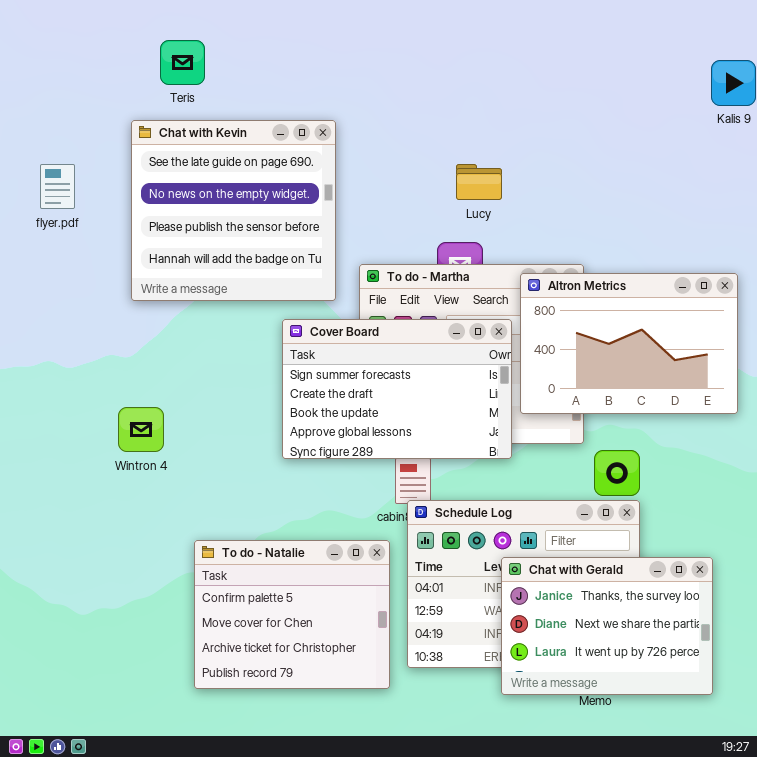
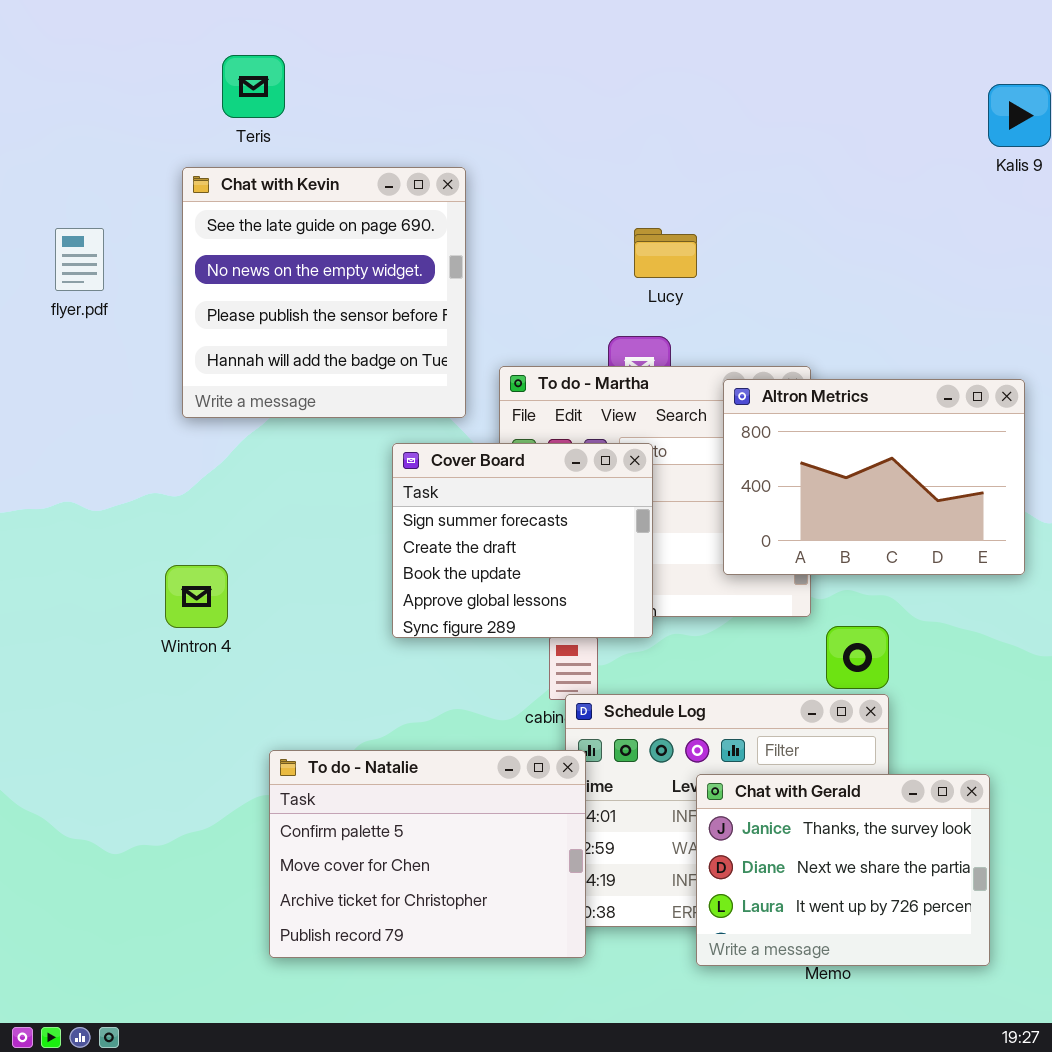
Cover Board: [282,319,512,459] -> [392,443,653,638], resized
To do - Natalie: [194,540,390,689] -> [269,750,586,958], resized

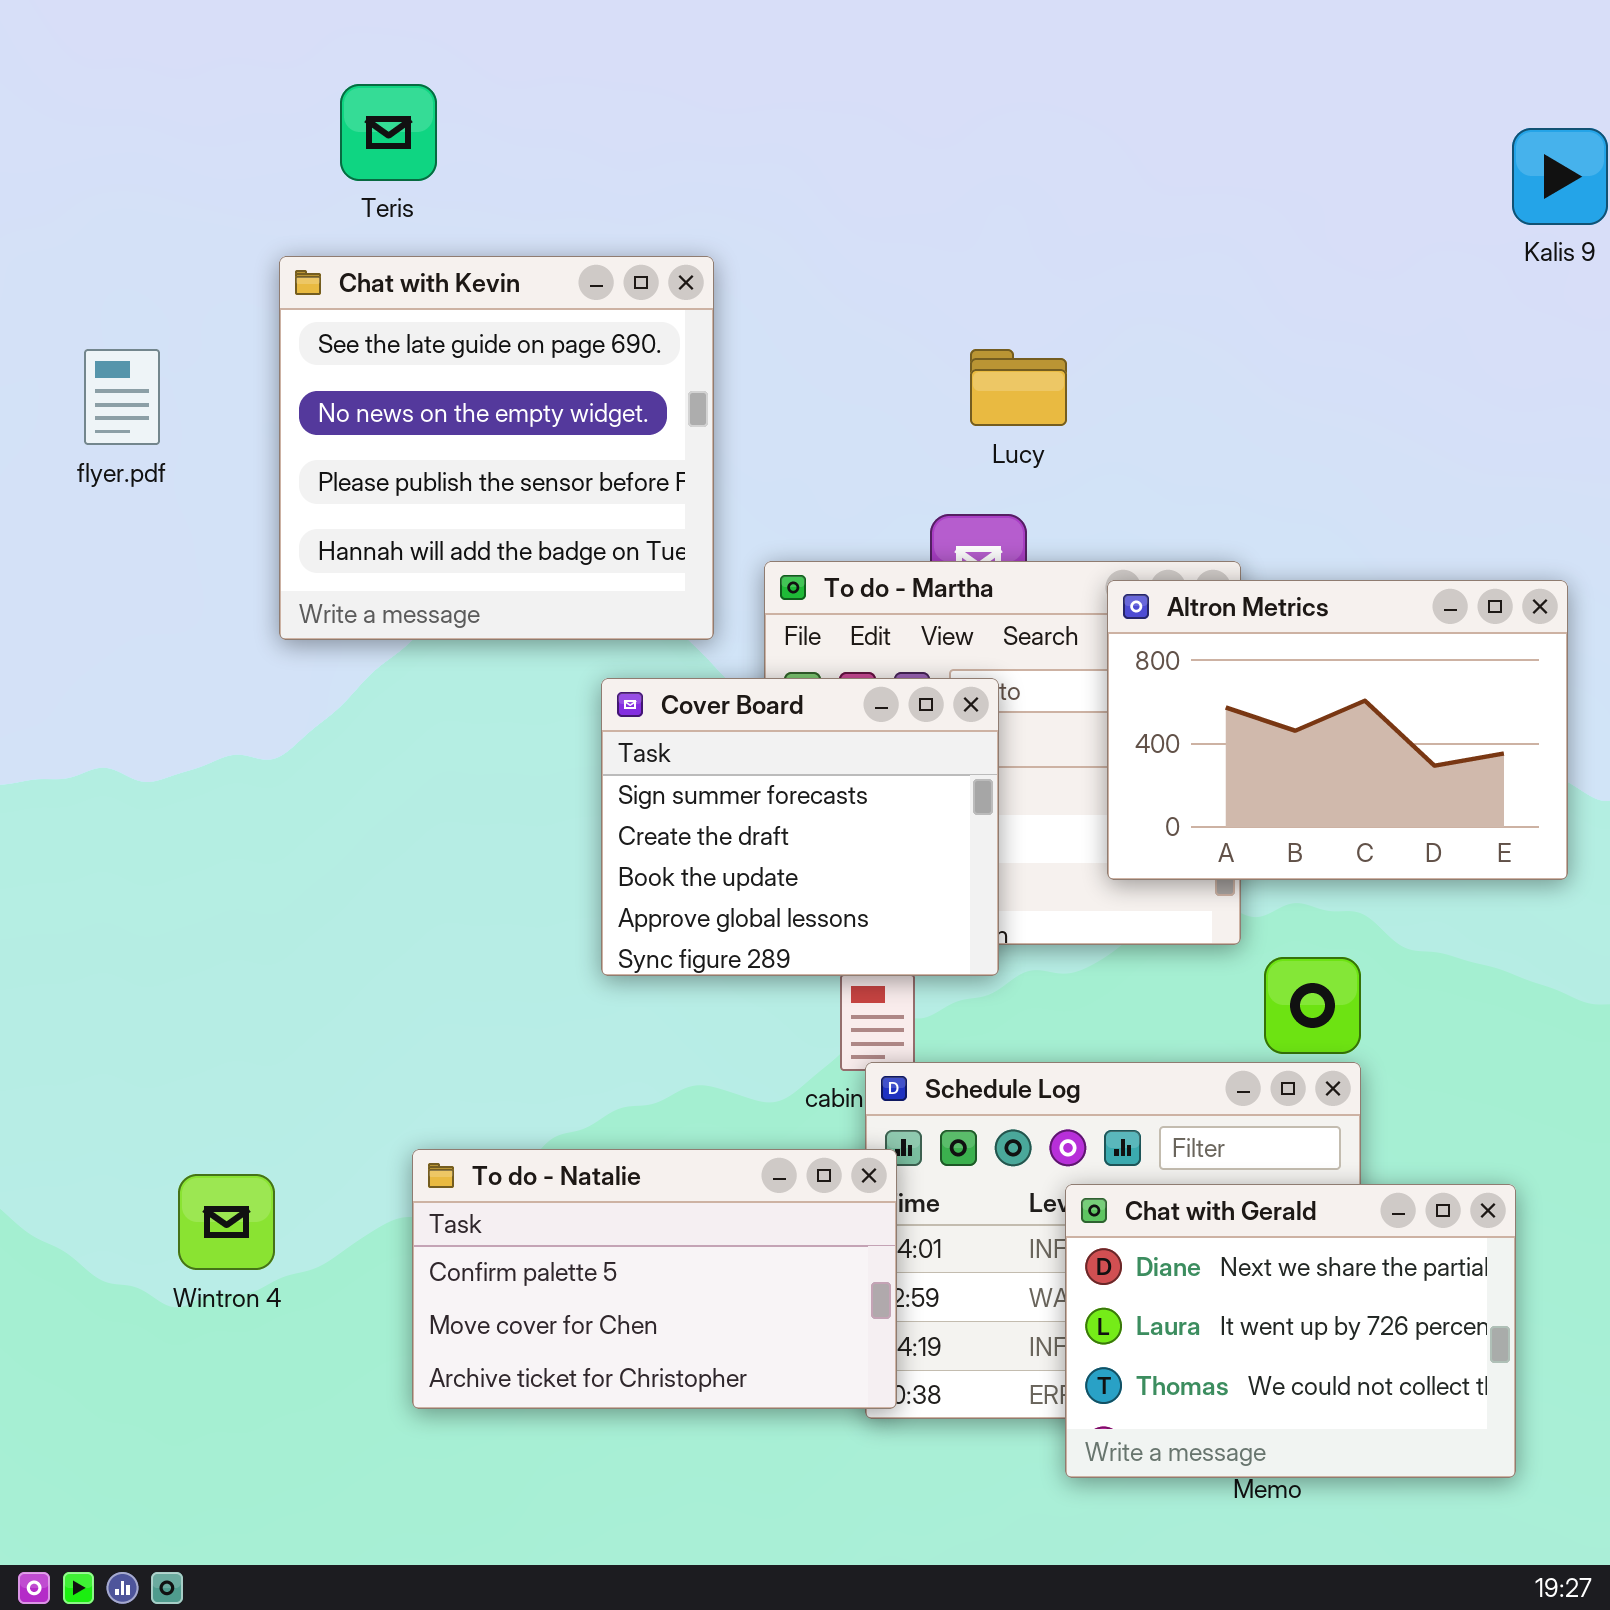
Wintron 4: [165,565,228,628] -> [178,1174,275,1270], moved
To do - Natalie: [269,750,586,958] -> [412,1149,897,1409], resized
Chat with Gerald: [696,774,990,966] -> [1065,1184,1516,1478], scrolled down 1 row

